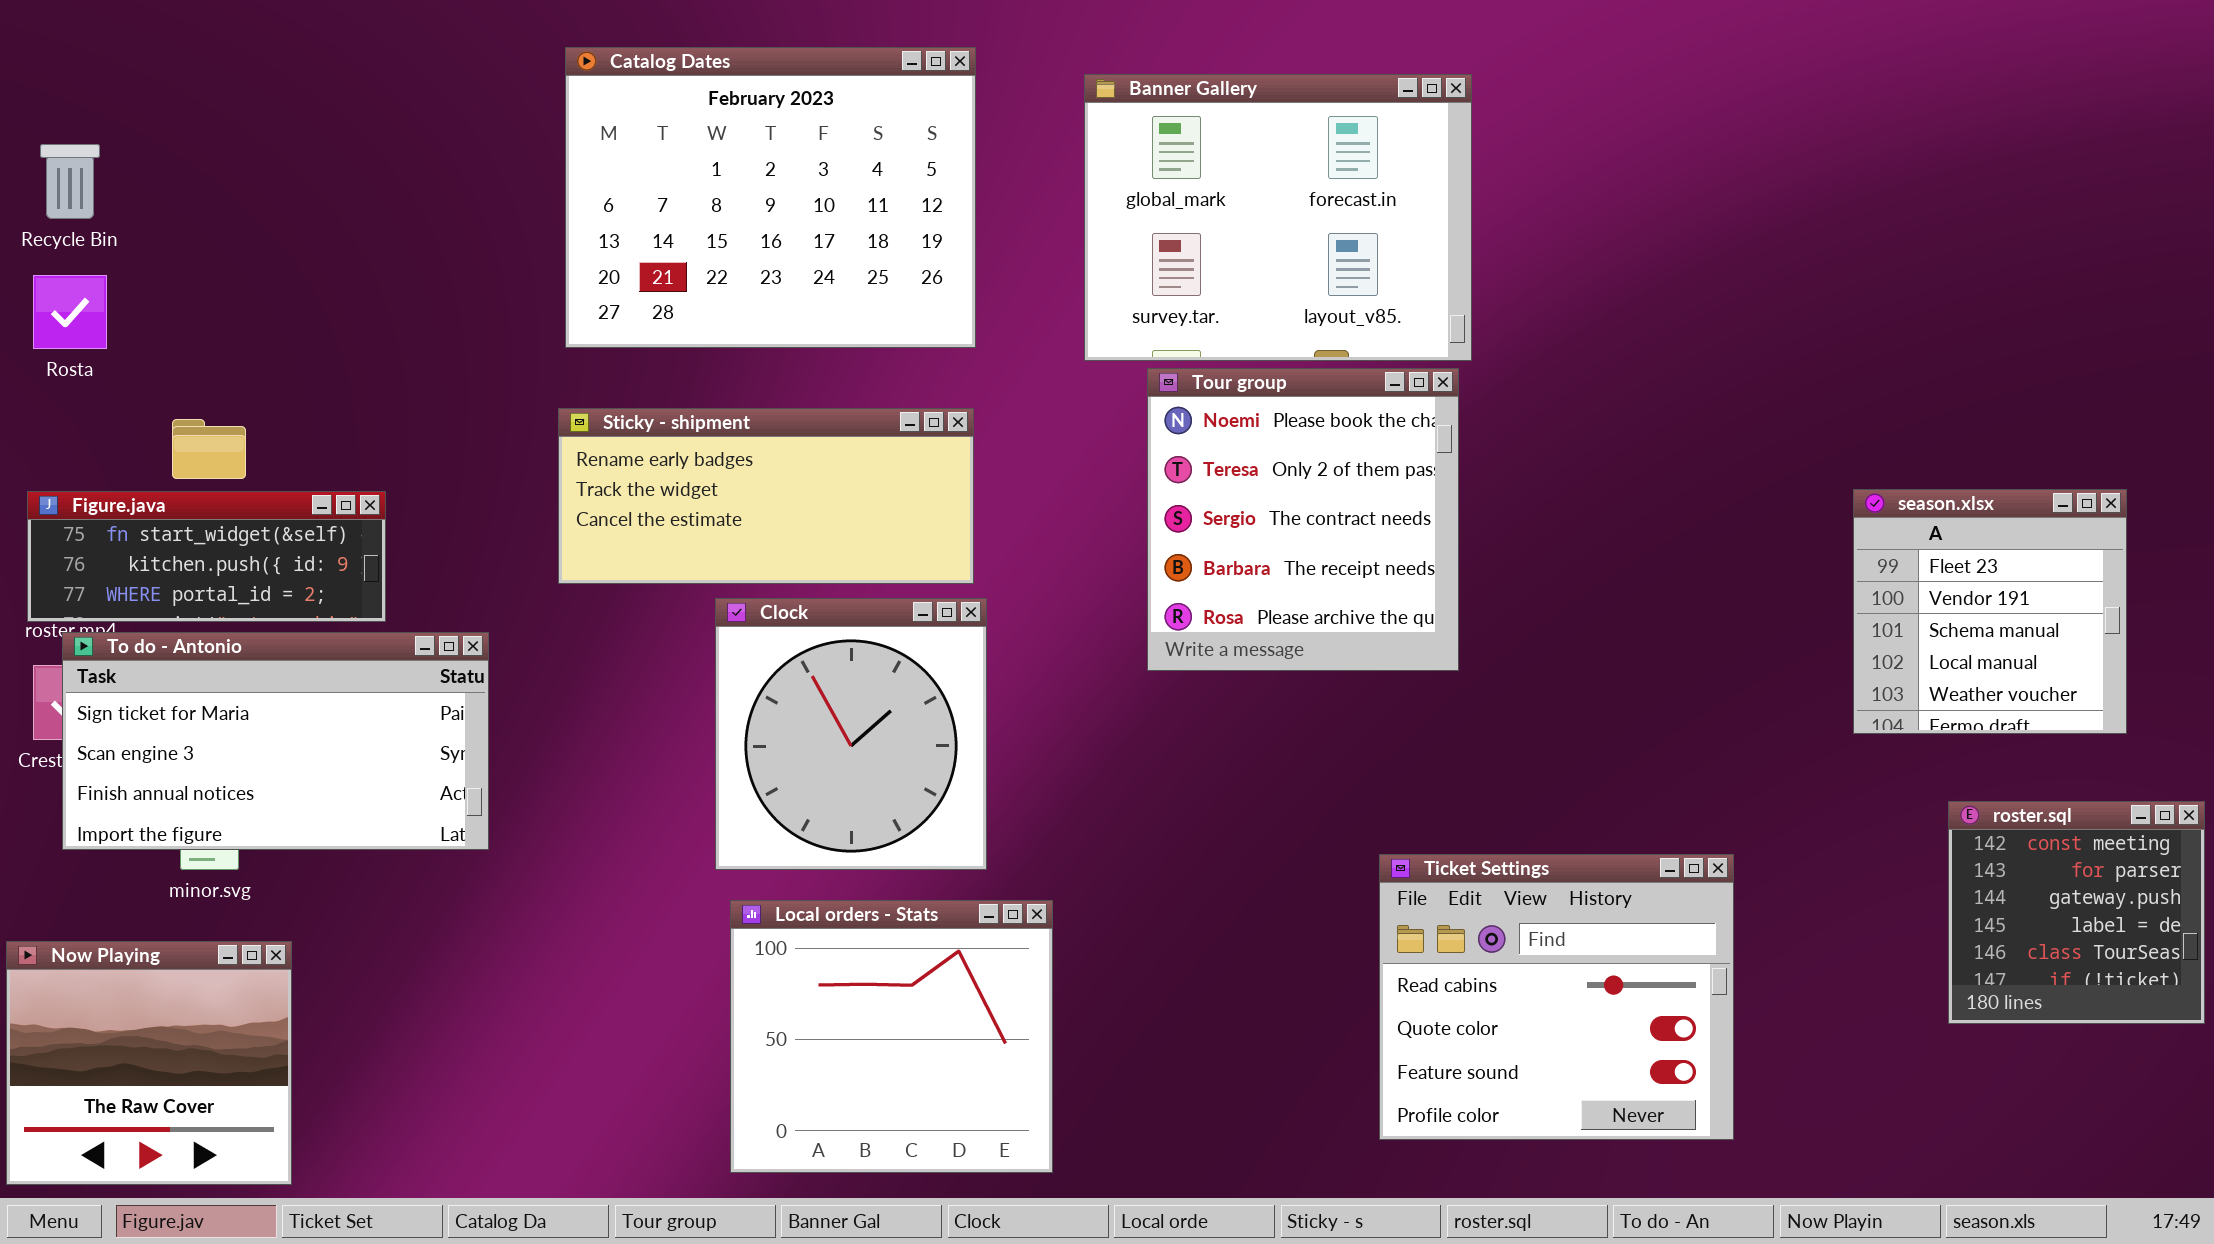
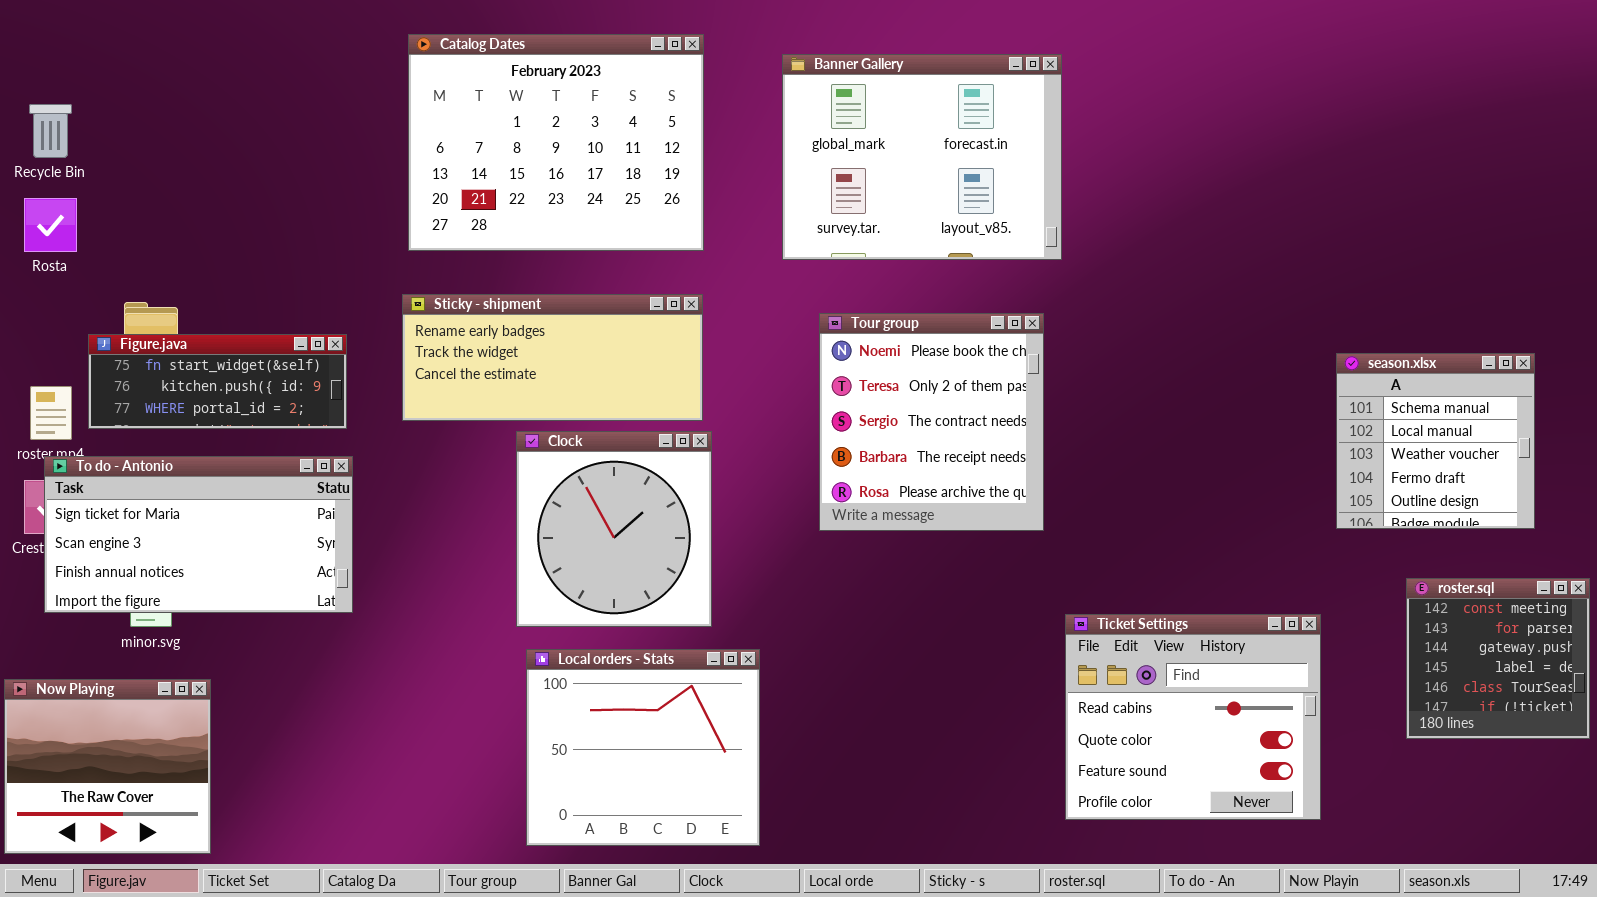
Tour group: [1147,368,1459,671] -> [819,313,1044,531], moved
season.xlsx: [1853,489,2127,734] -> [1336,353,1535,529], scrolled down 2 rows
Figure.java: [27,491,386,622] -> [88,334,347,429], moved
Ticket Settings: [1379,854,1734,1140] -> [1065,614,1321,820], moved

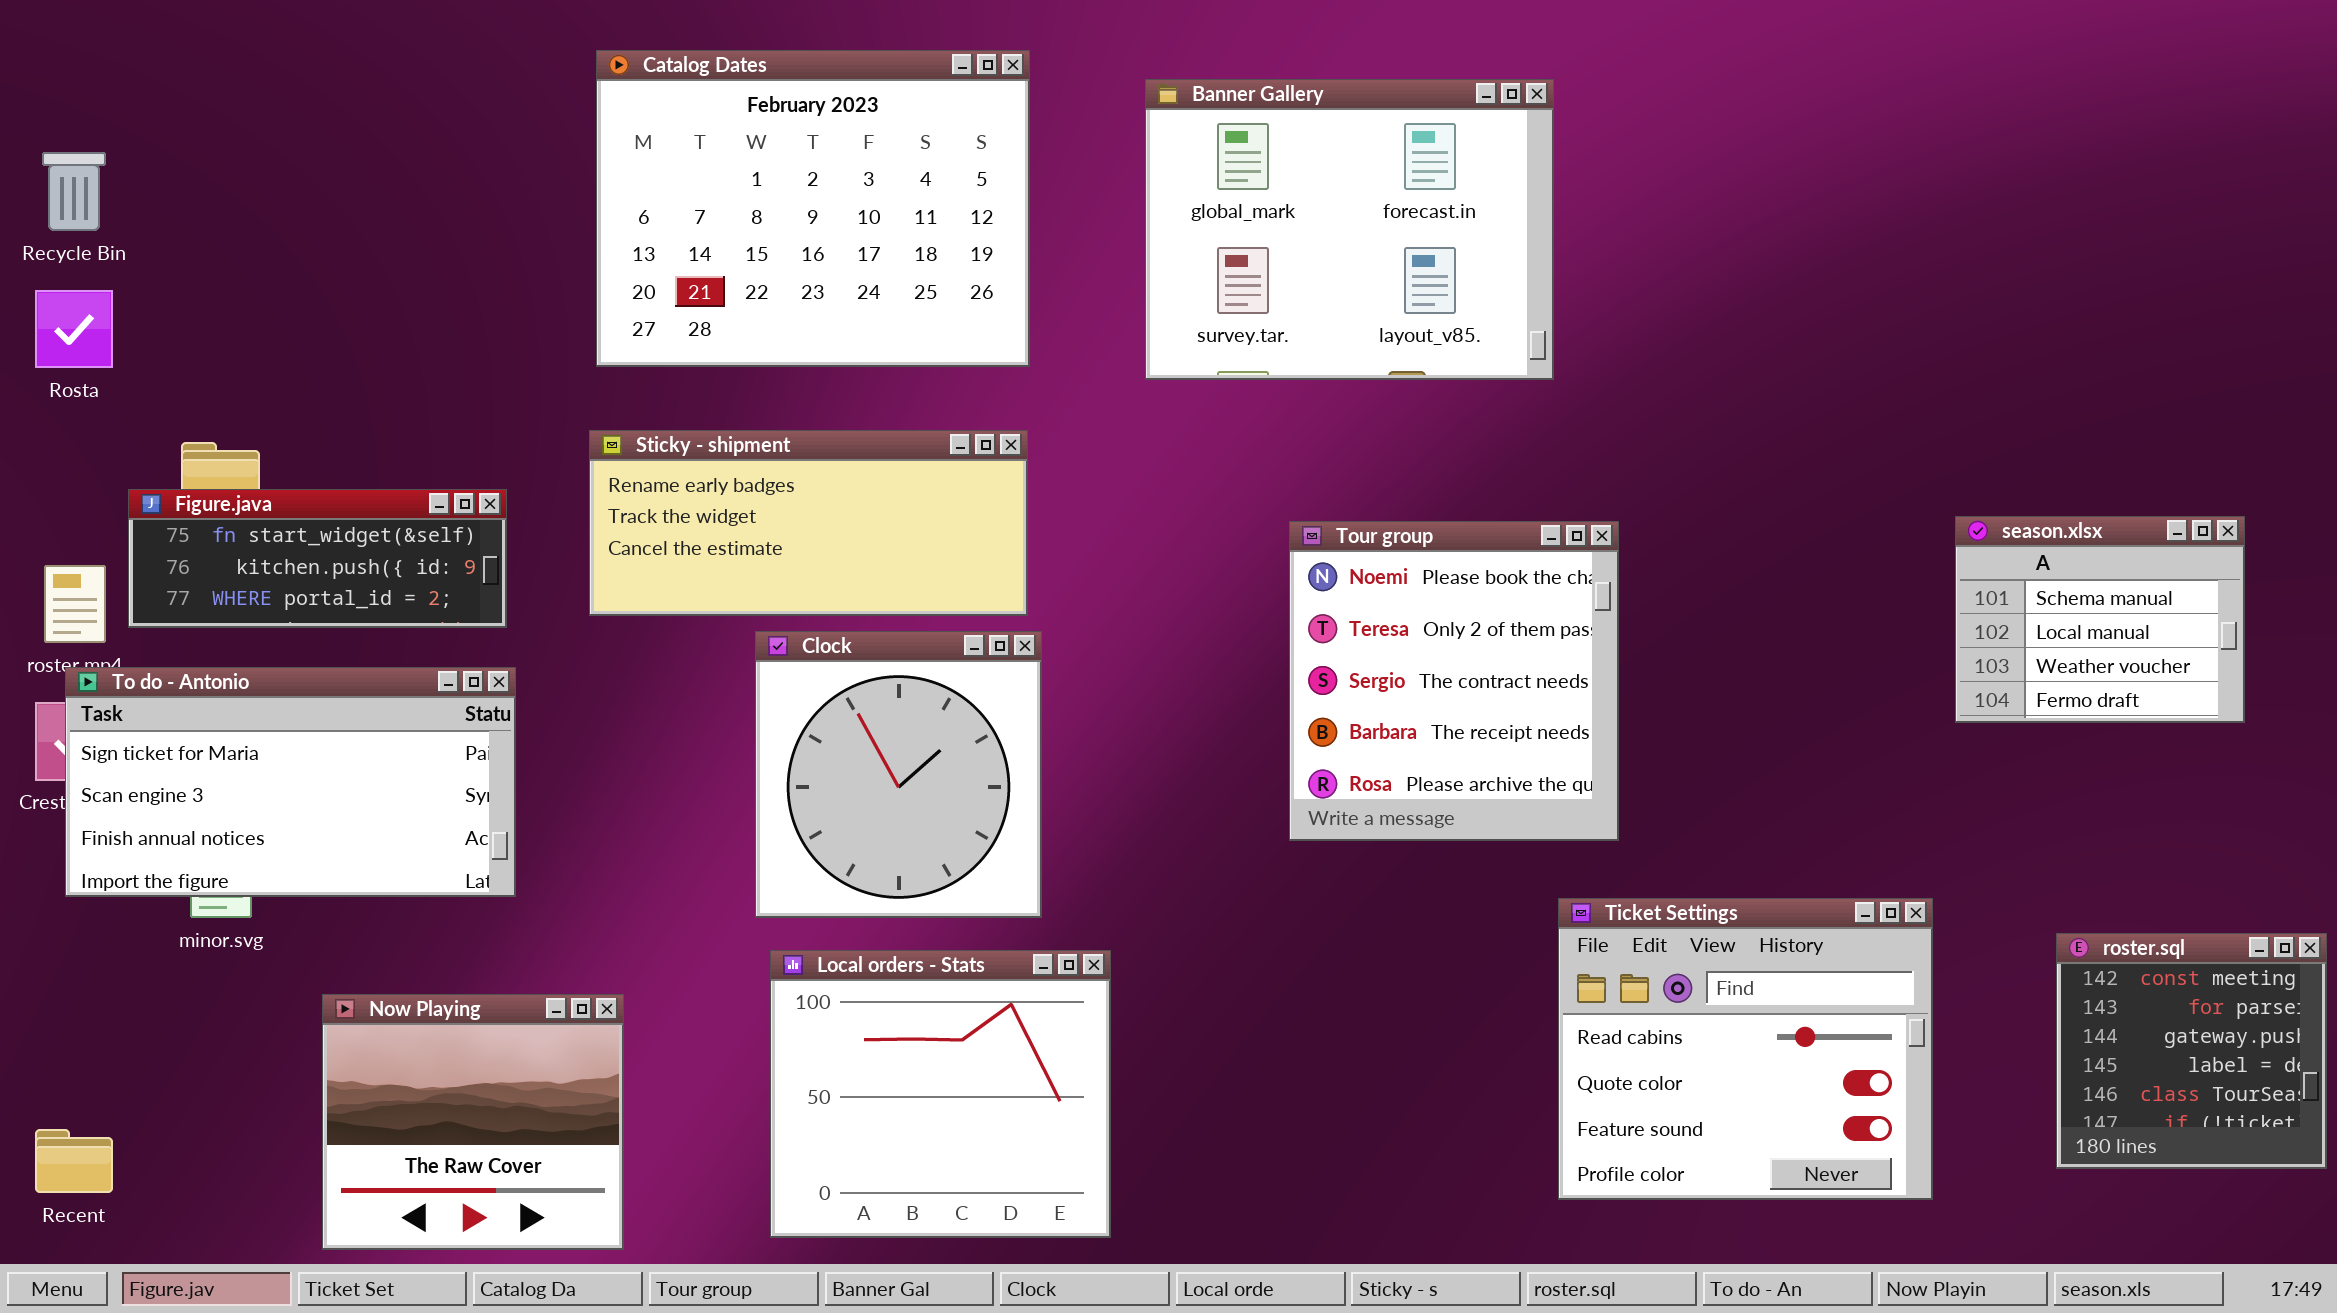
Tour group: [819,313,1044,531] -> [1289,521,1619,841], moved
season.xlsx: [1336,353,1535,529] -> [1955,516,2245,723], resized
roster.sql: [1406,578,1590,739] -> [2056,933,2327,1169], moved
Now Playing: [4,679,211,854] -> [322,994,624,1250], moved

